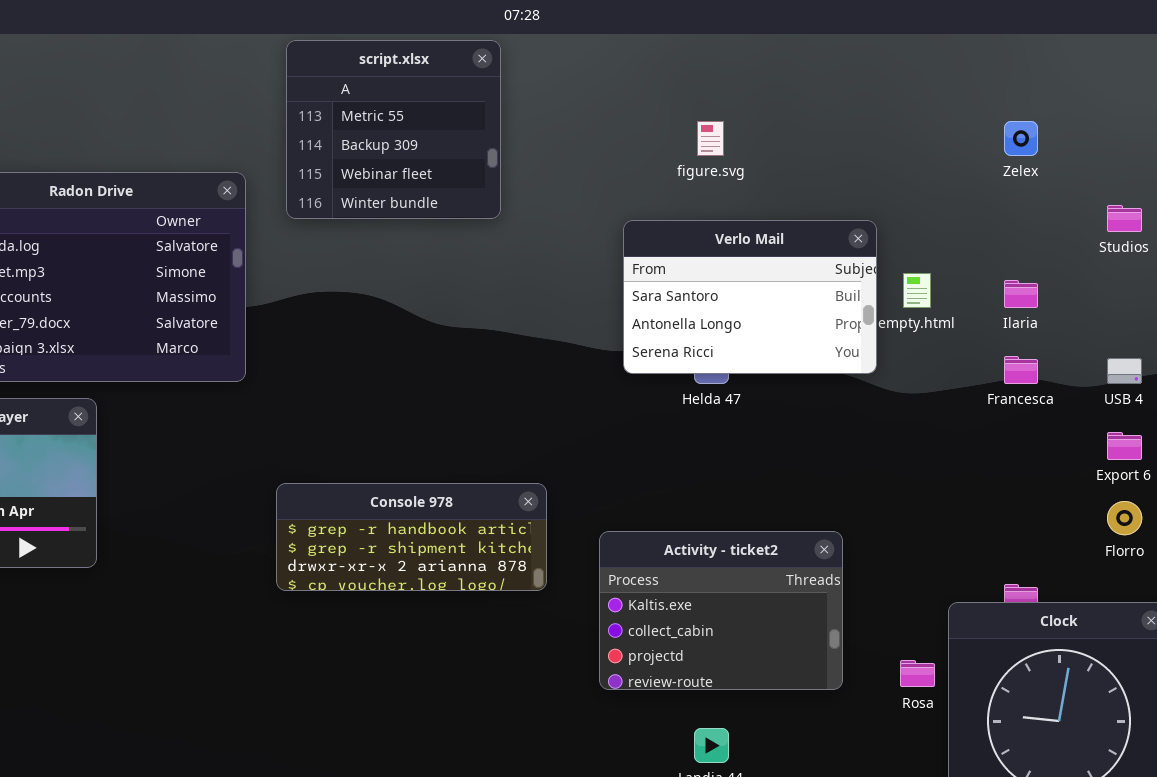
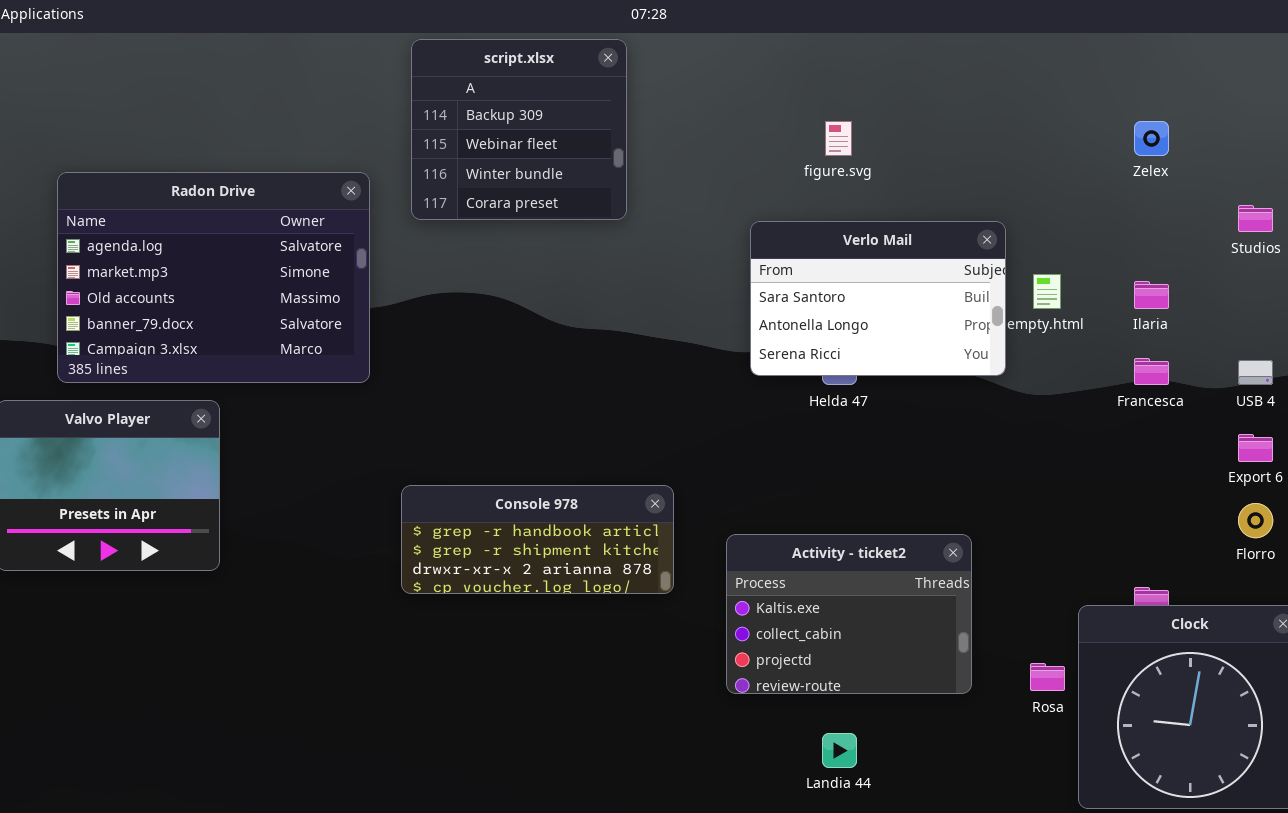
script.xlsx: [286,40,501,219] -> [411,39,627,220], scrolled down 1 row

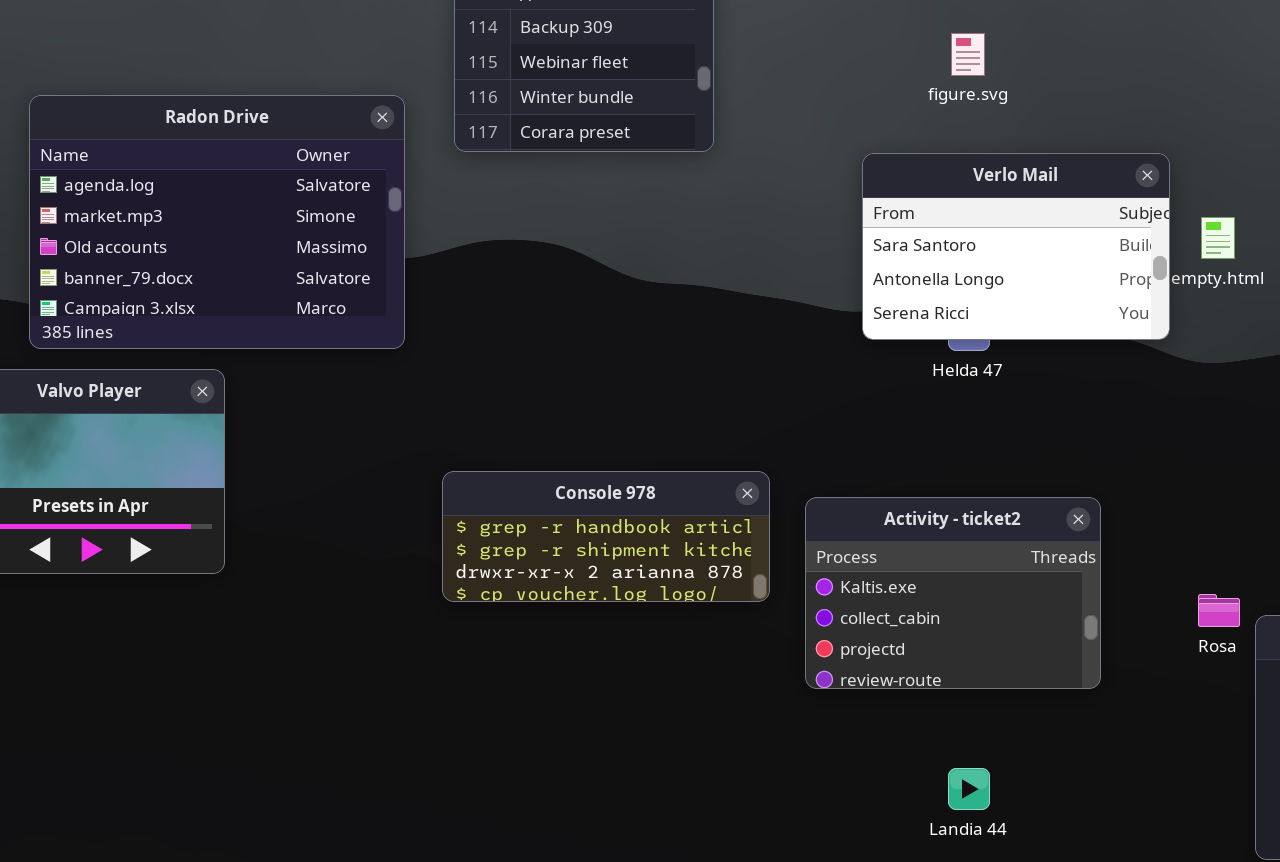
Activity - ticket2: [726,534,972,694] -> [805,497,1101,689], moved
Rosa: [1030,663,1065,691] -> [1198,594,1240,627], moved

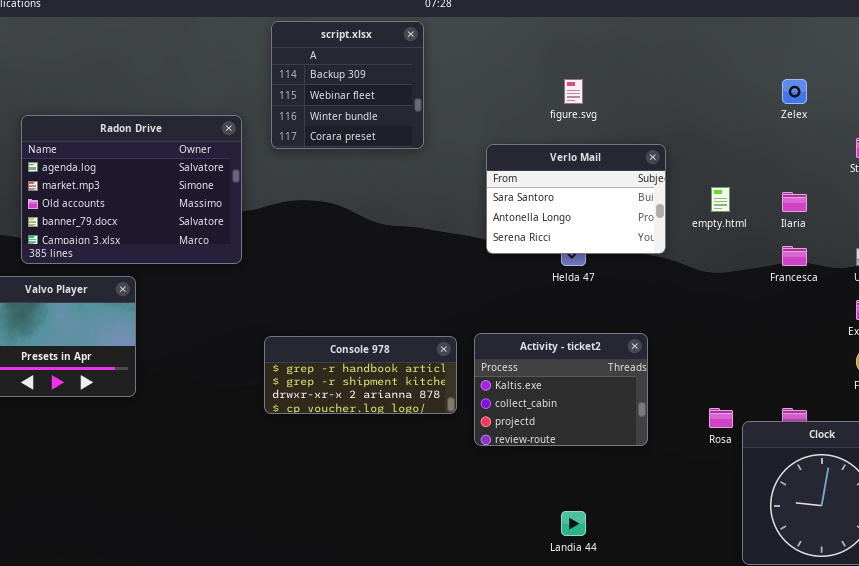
Verlo Mail: [862,153,1170,340] -> [486,144,666,254], moved
Activity - ticket2: [805,497,1101,689] -> [474,333,648,446], moved

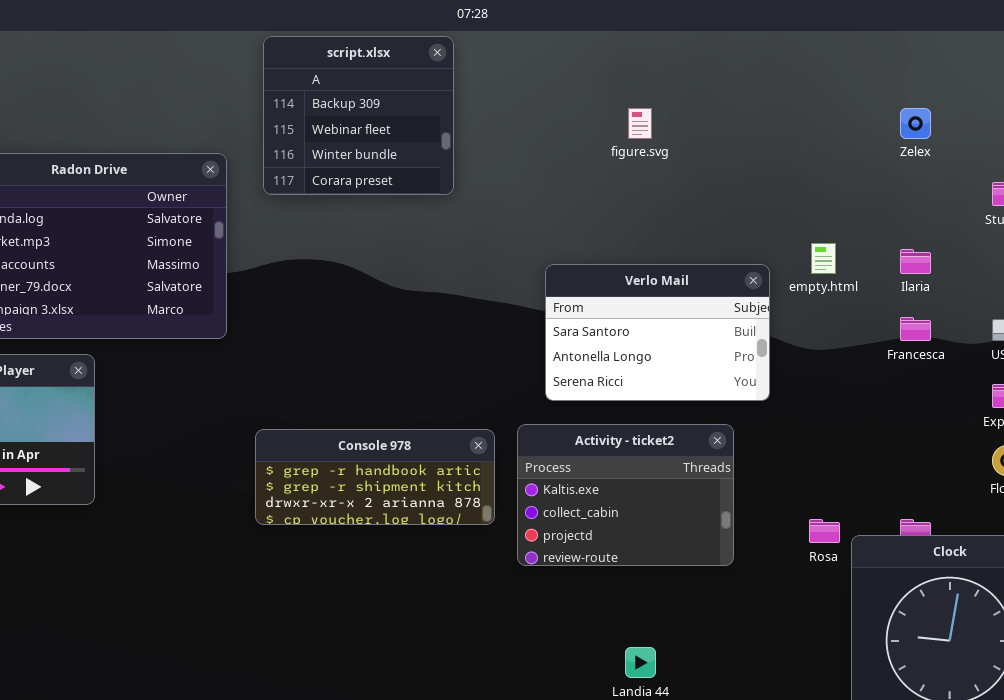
Verlo Mail: [486,144,666,254] -> [545,264,770,401], moved

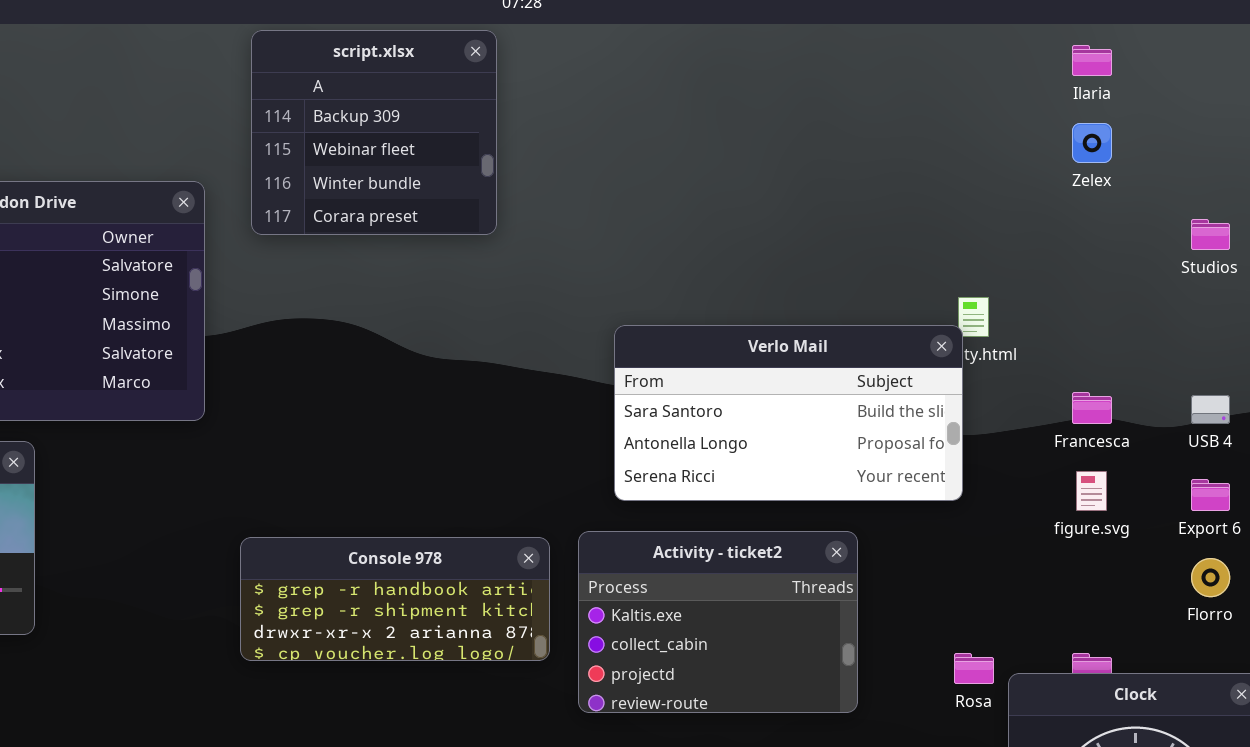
figure.svg: [628,108,652,139] -> [1076,471,1107,511], moved
Ilaria: [900,249,931,274] -> [1072,45,1112,76], moved
Verlo Mail: [545,264,770,401] -> [614,325,963,501], resized

